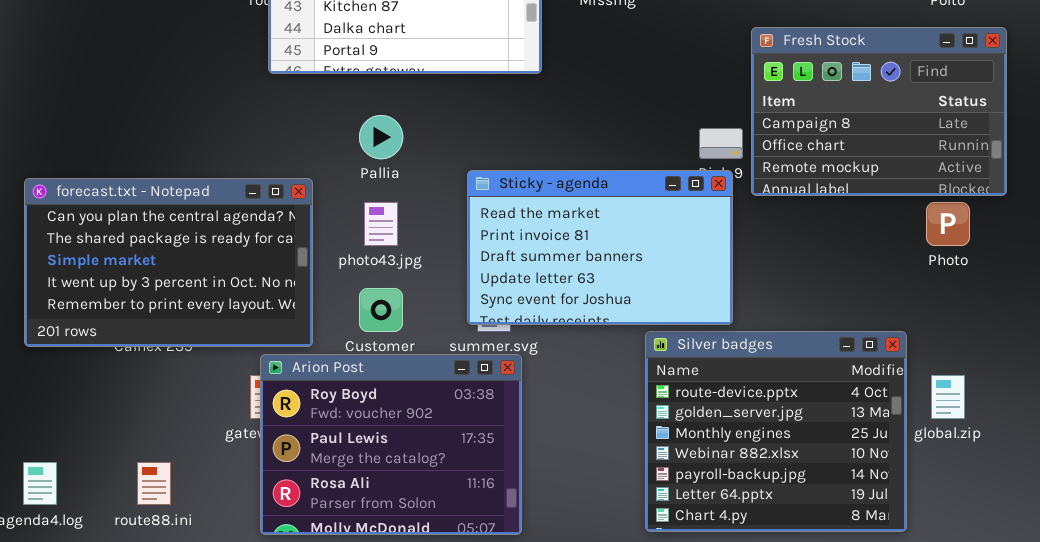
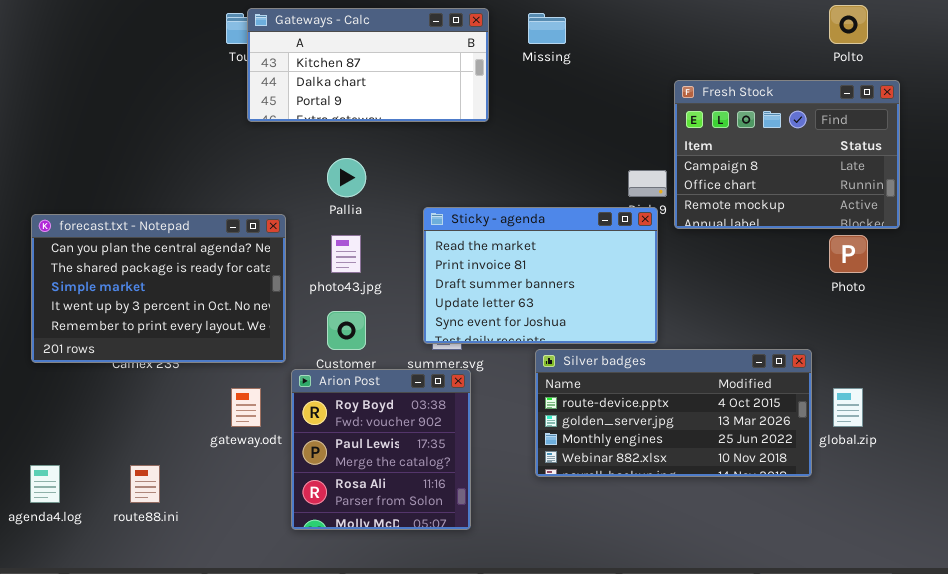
Silver badges: [645,331,907,532] -> [535,349,812,477], resized
Arion Post: [260,354,522,535] -> [291,369,471,530], resized

